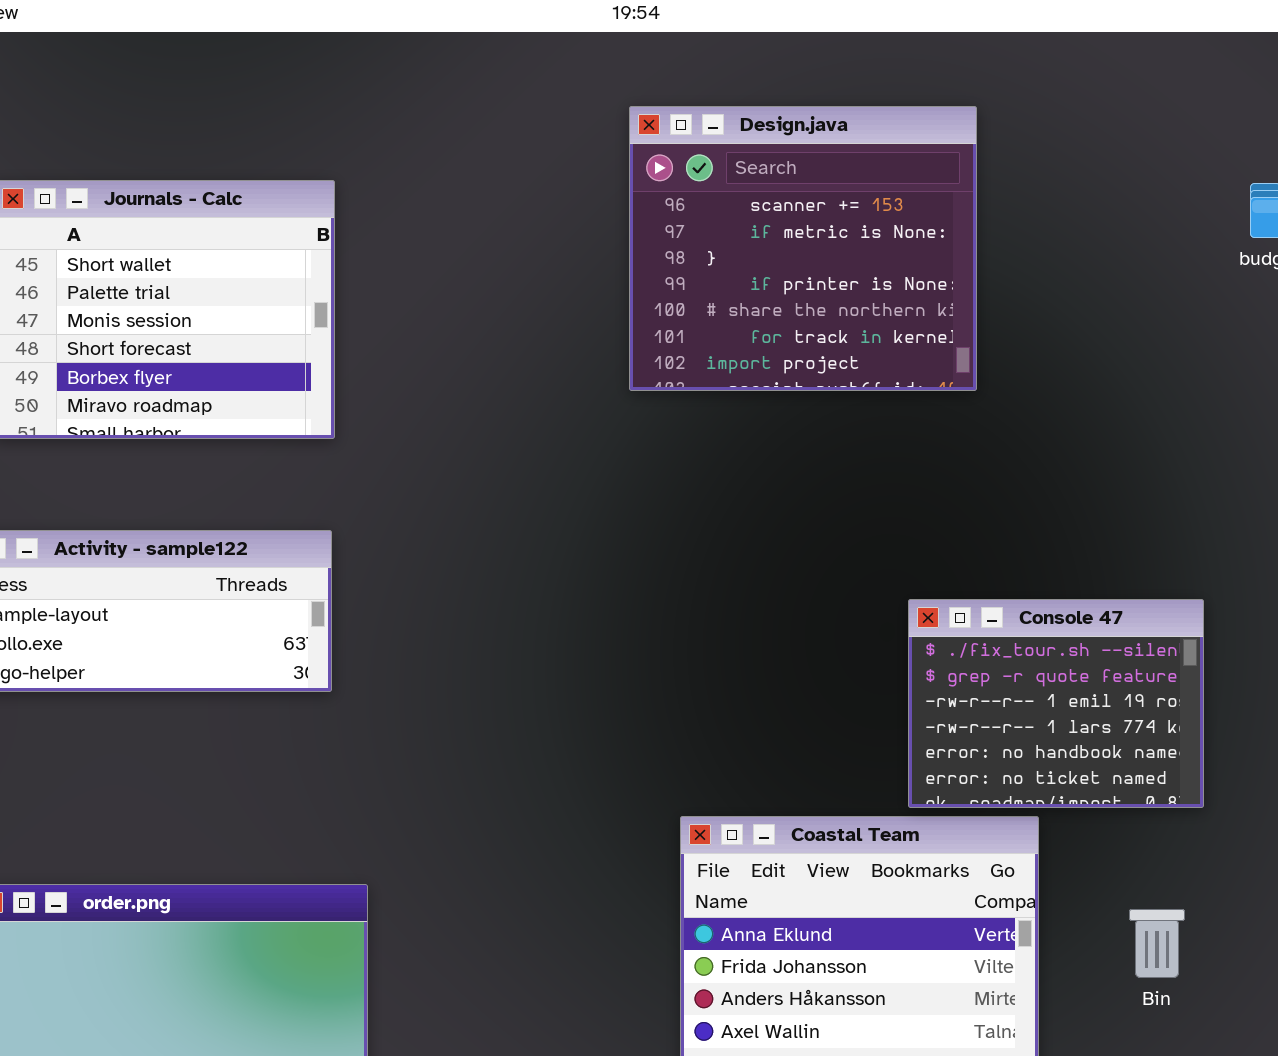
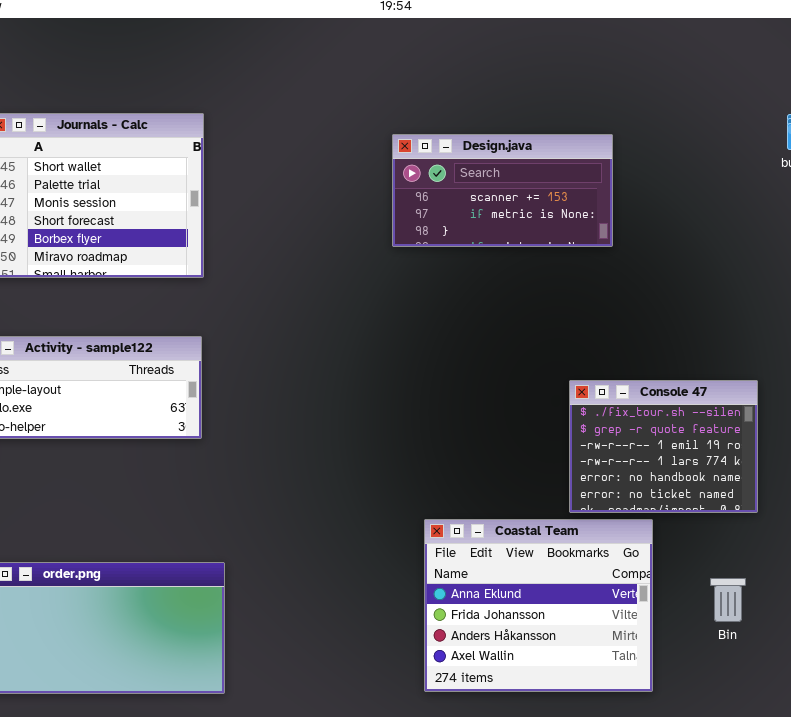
Design.java: [629,106,977,391] -> [392,134,613,247], resized

